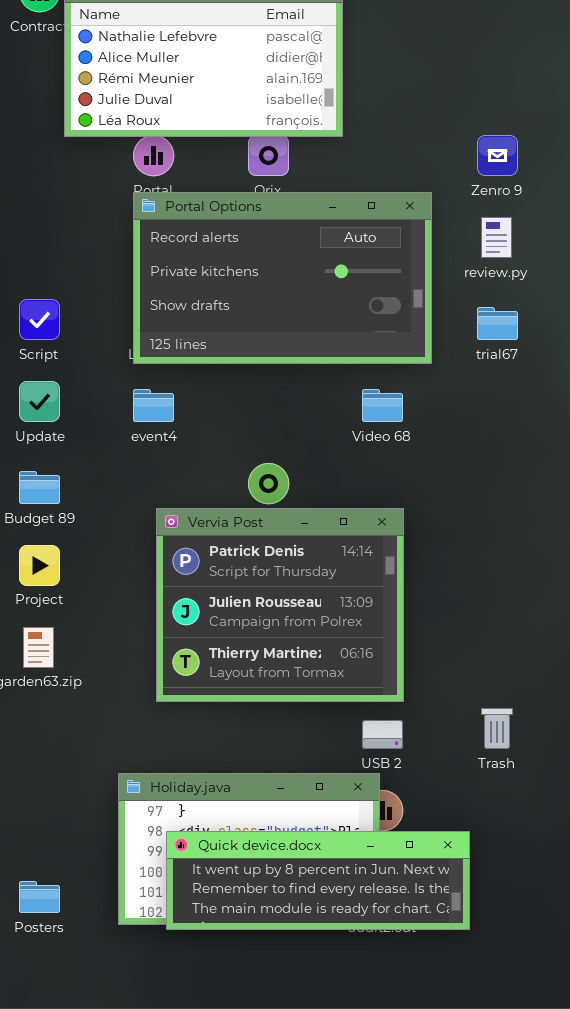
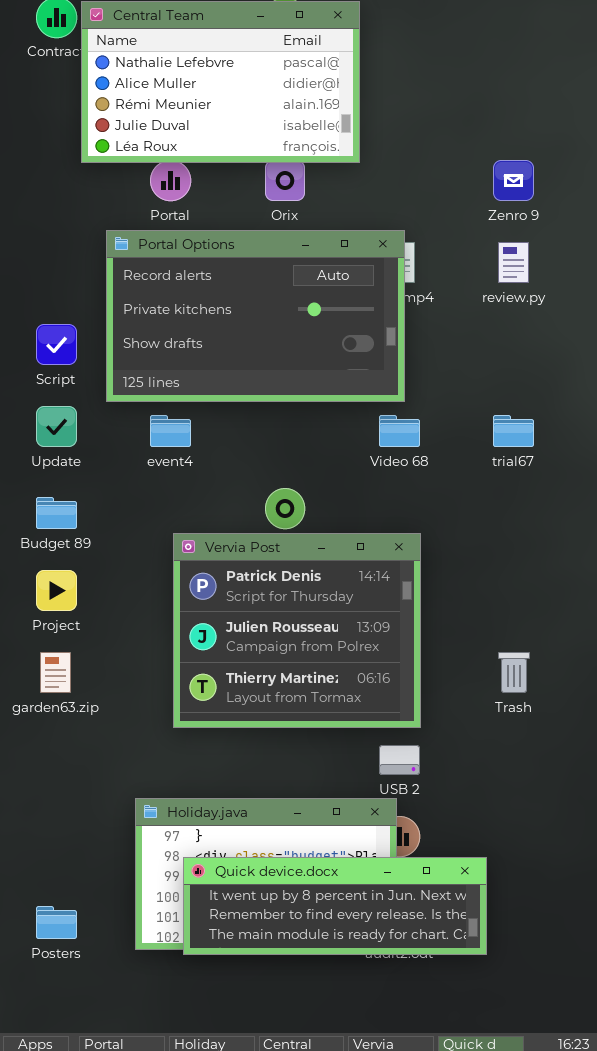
Portal Options: [133,192,432,364] -> [106,230,405,402], moved
trial67: [477,307,518,340] -> [493,415,534,447], moved
Trash: [481,708,513,749] -> [498,652,530,693], moved

